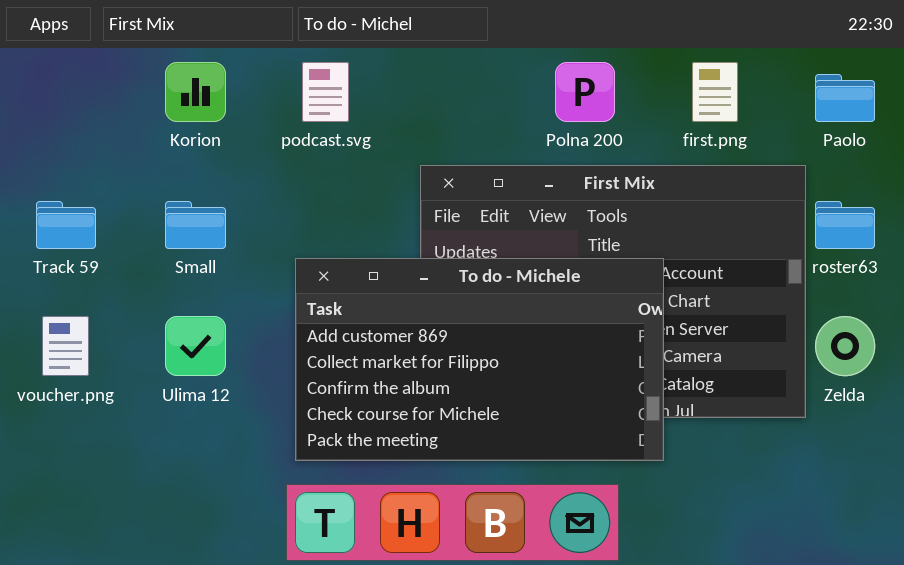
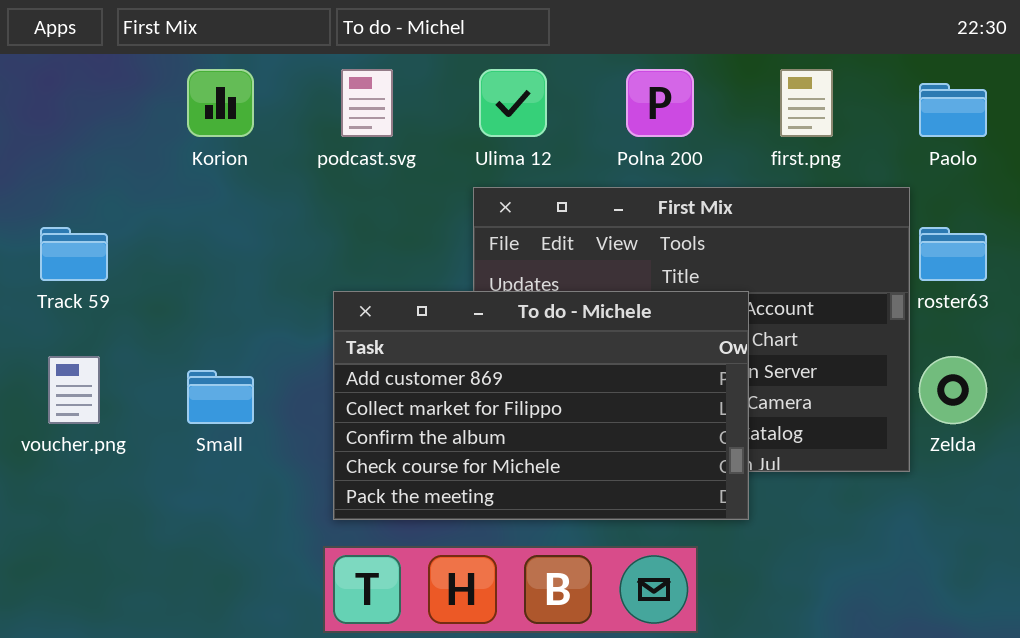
Small: [165,201,226,249] -> [187,370,254,424], moved
Ulima 12: [165,316,226,376] -> [479,69,547,137], moved

